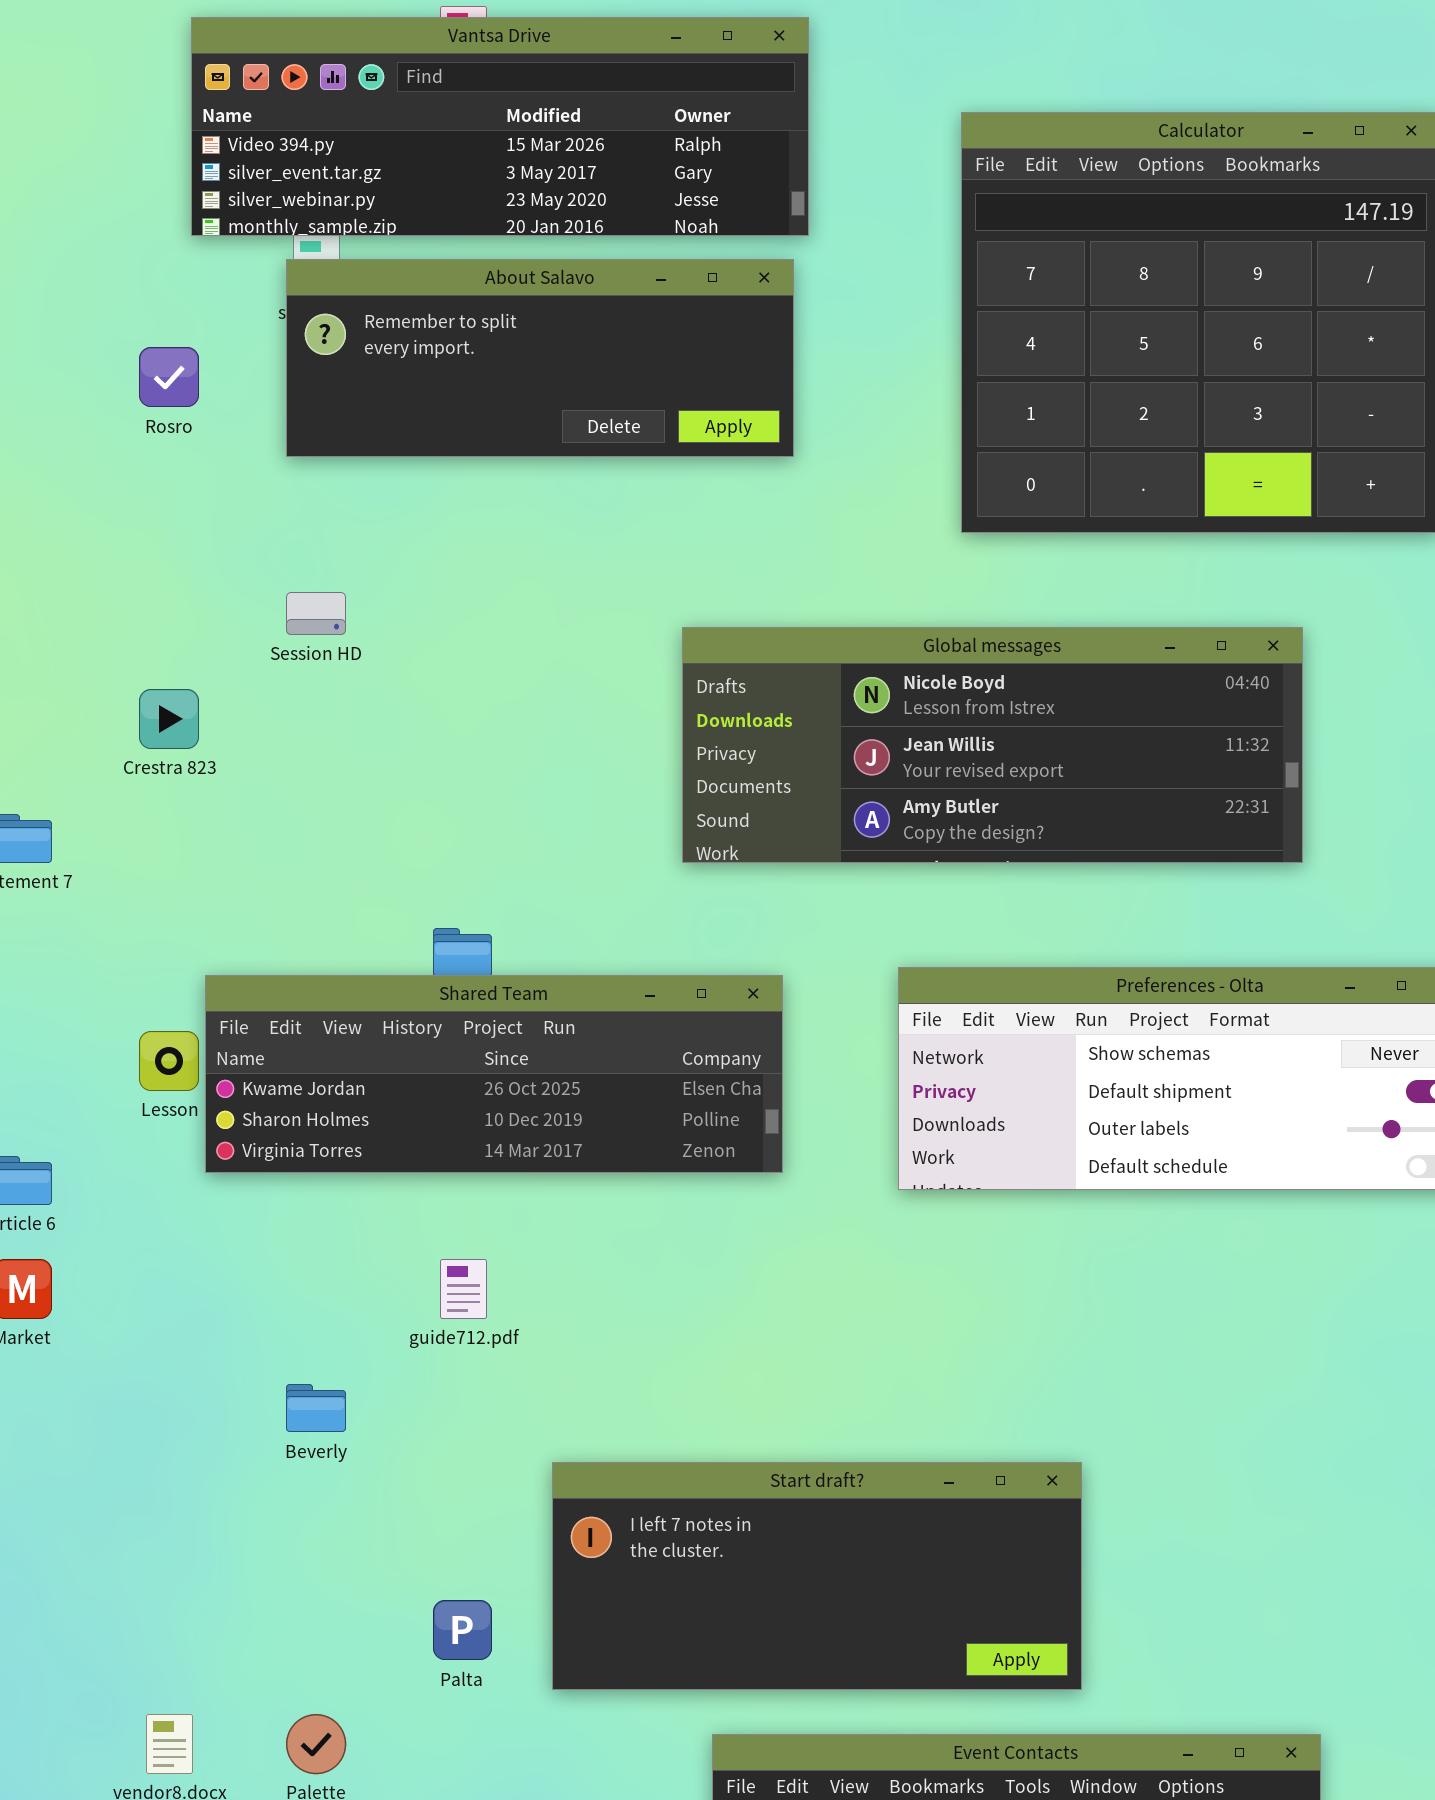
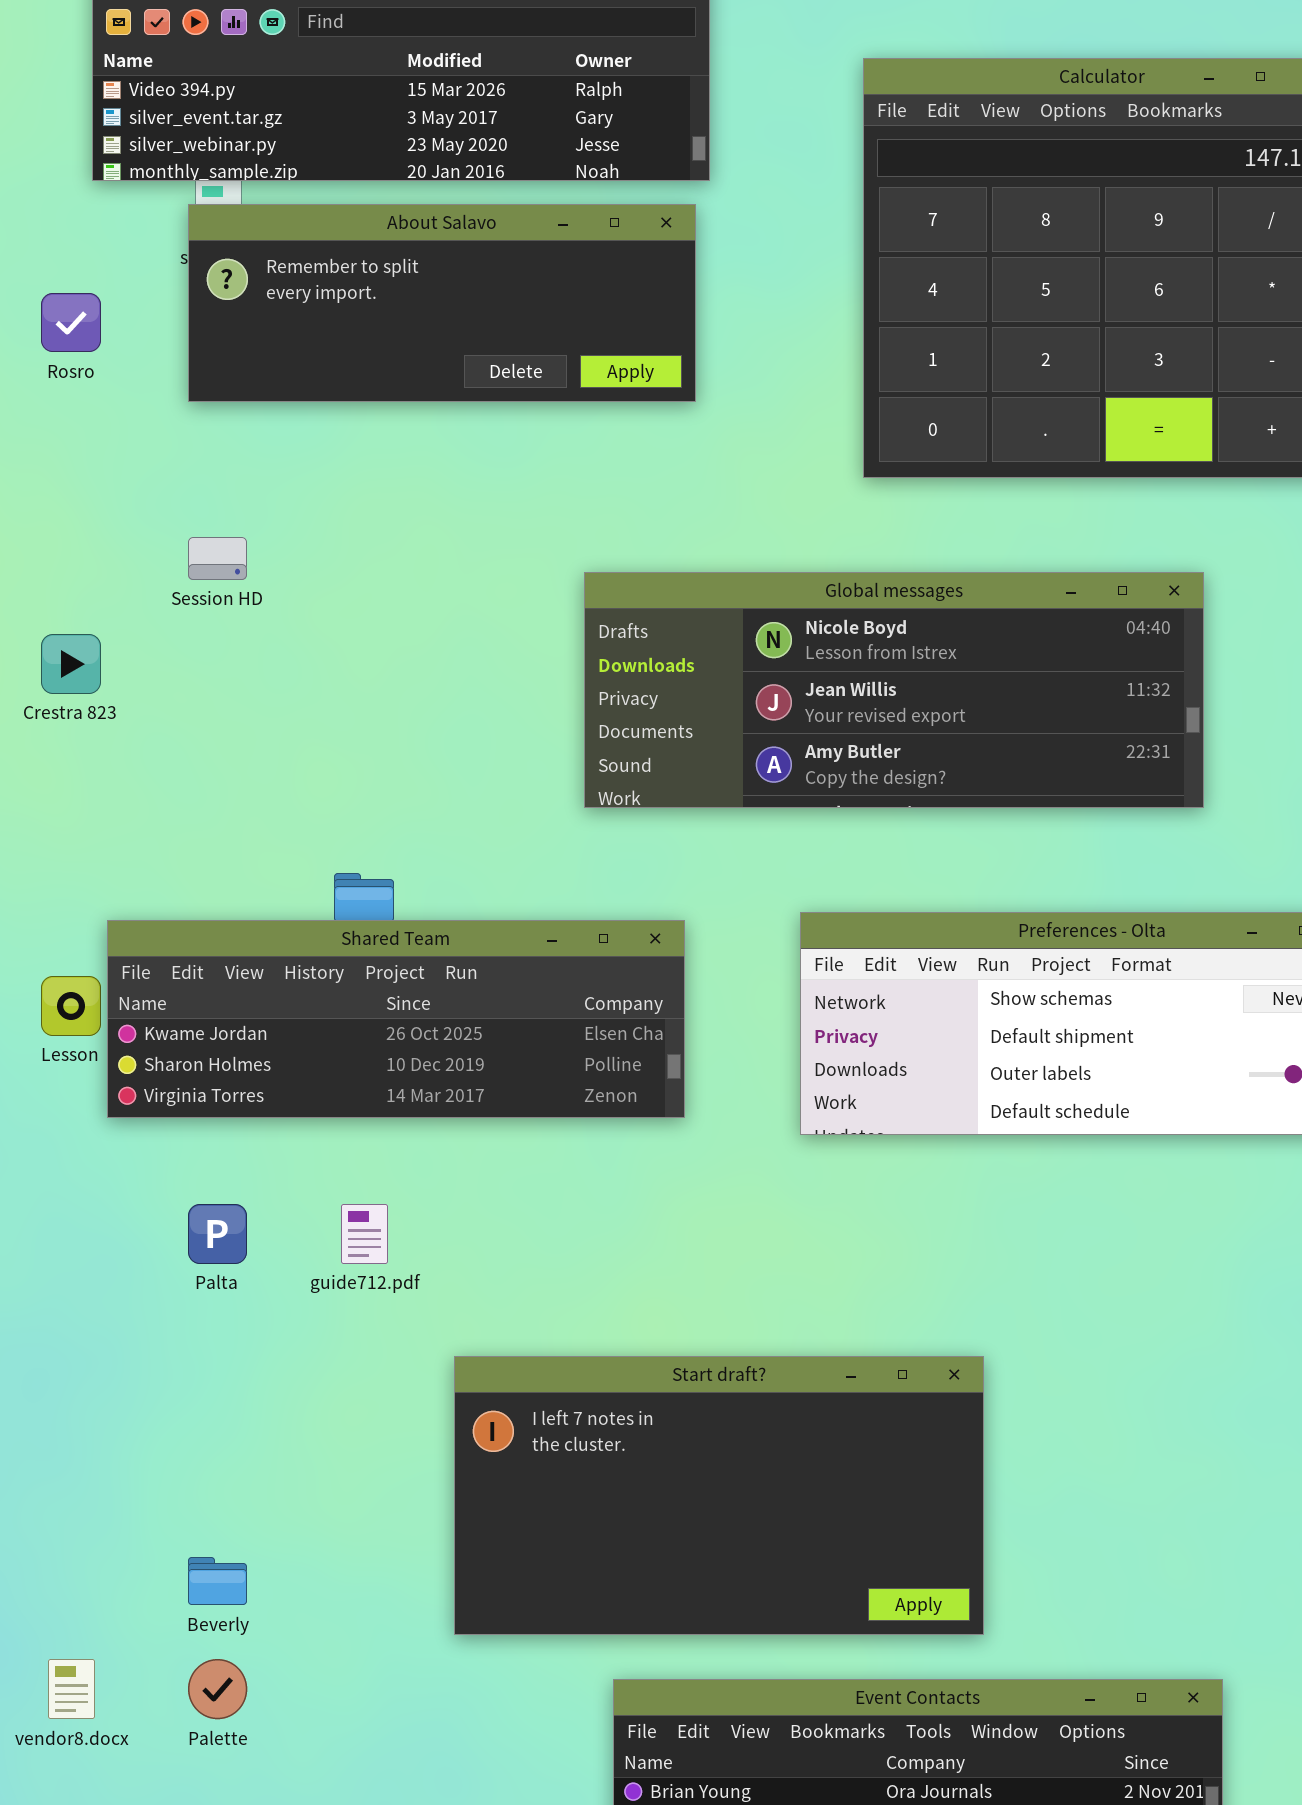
Beverly: [286,1384,346,1432] -> [188,1557,247,1605], moved
Start draft?: [552,1462,1082,1690] -> [454,1356,984,1635], resized
Palta: [433,1600,492,1660] -> [188,1204,247,1264], moved

